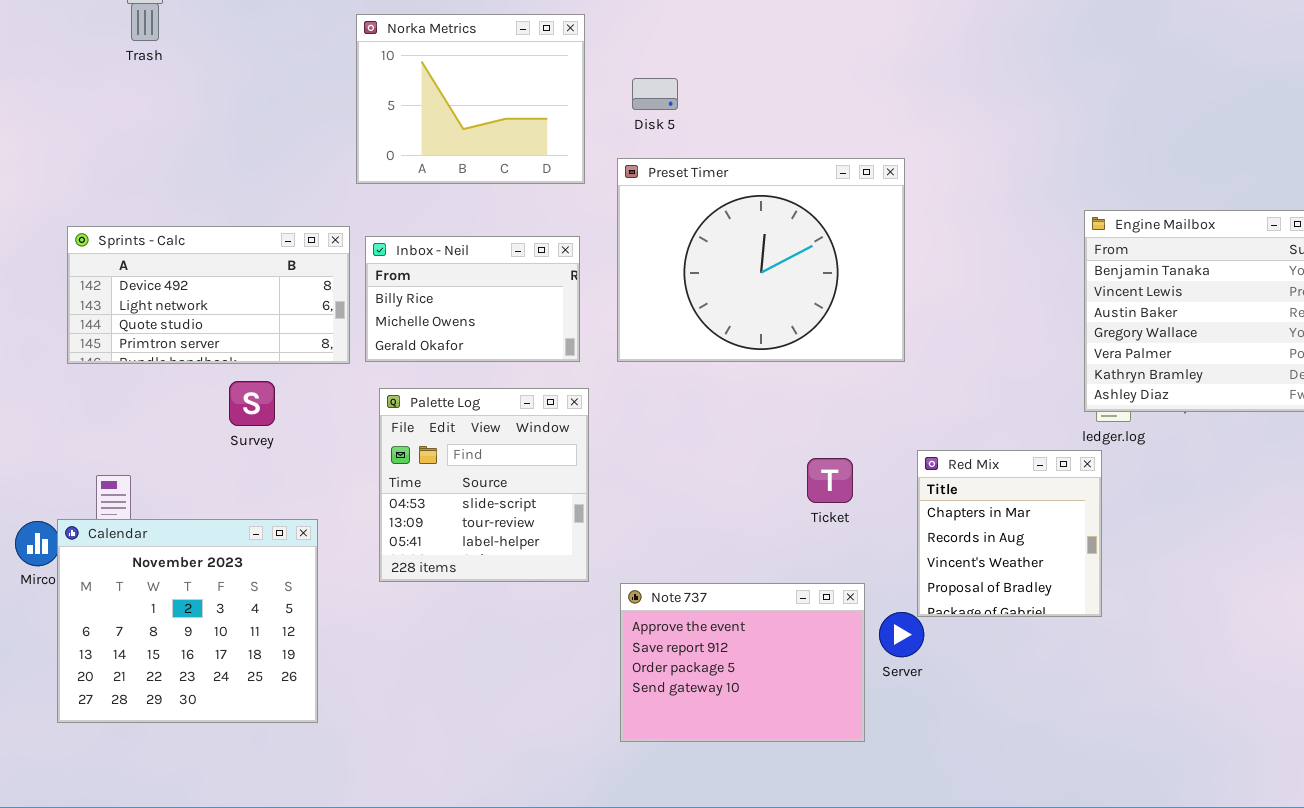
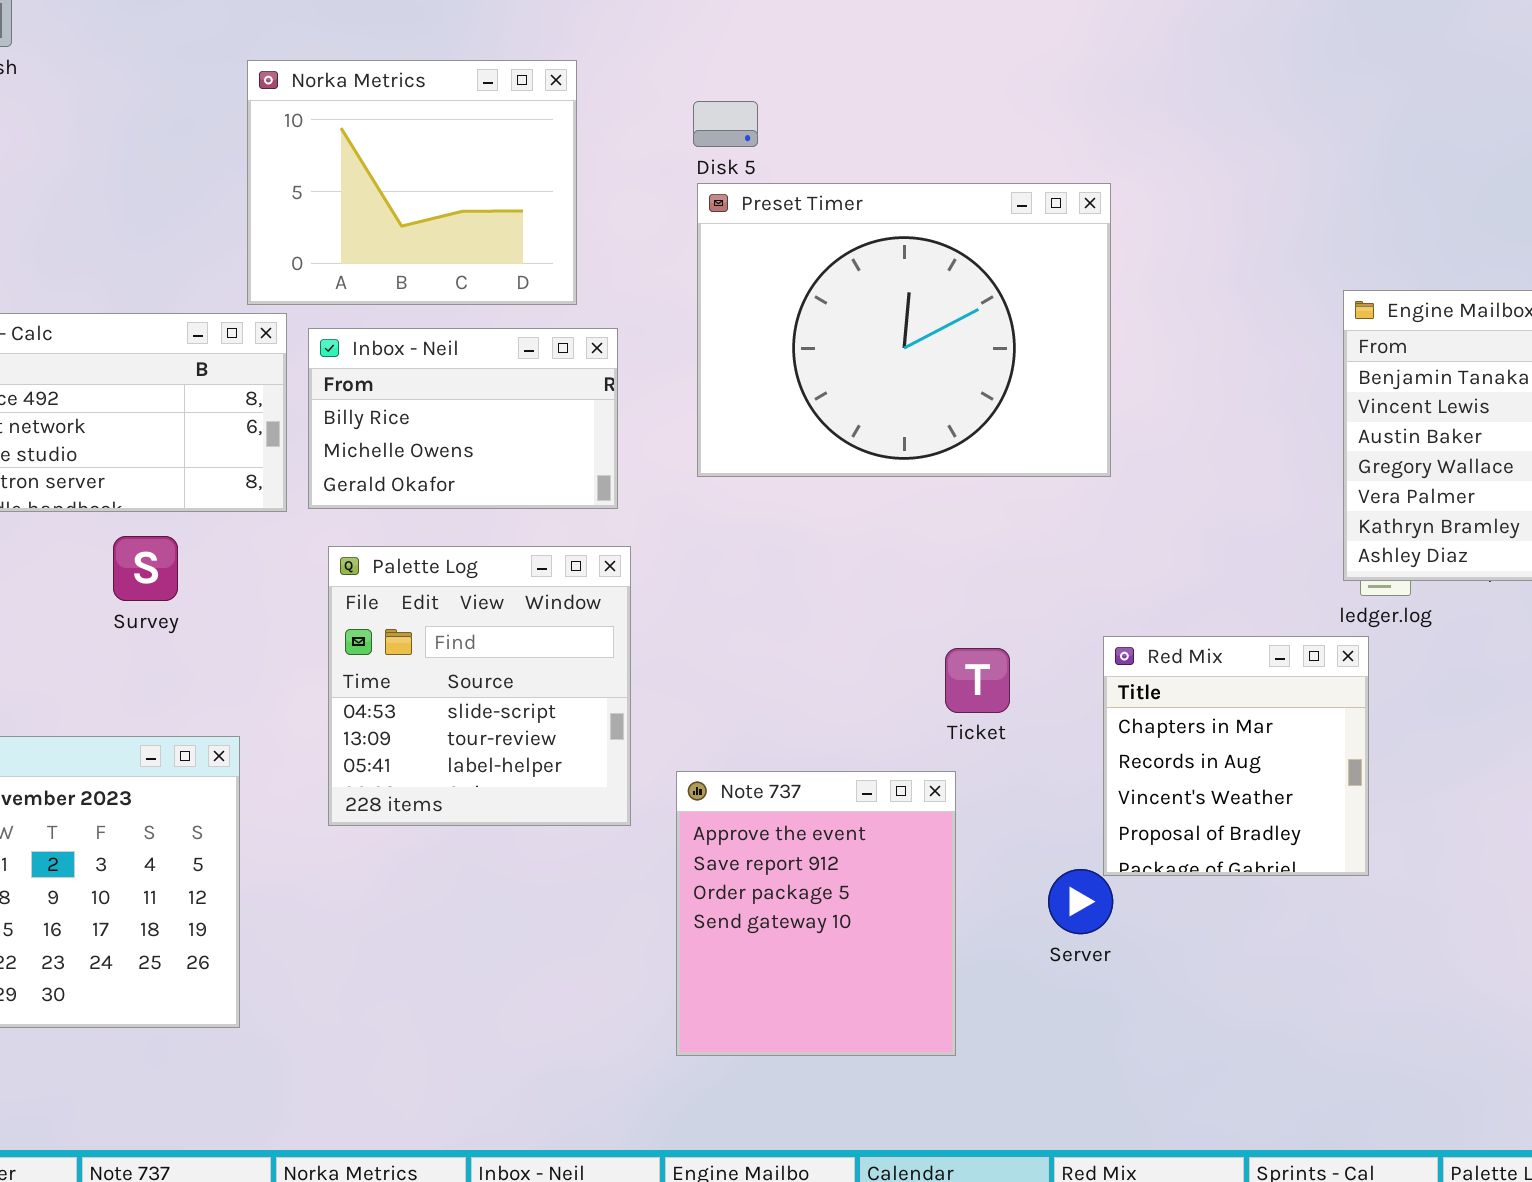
Norka Metrics: [356,14,585,184] -> [247,60,577,305], moved
Preset Timer: [617,158,905,362] -> [697,183,1111,477], moved
Note 737: [620,583,865,742] -> [676,771,956,1056], resized

